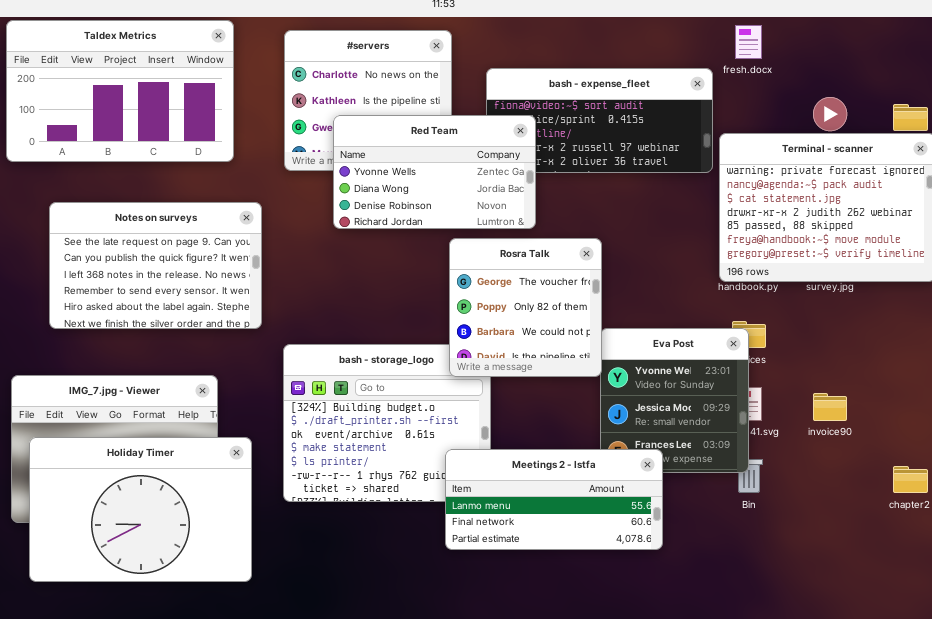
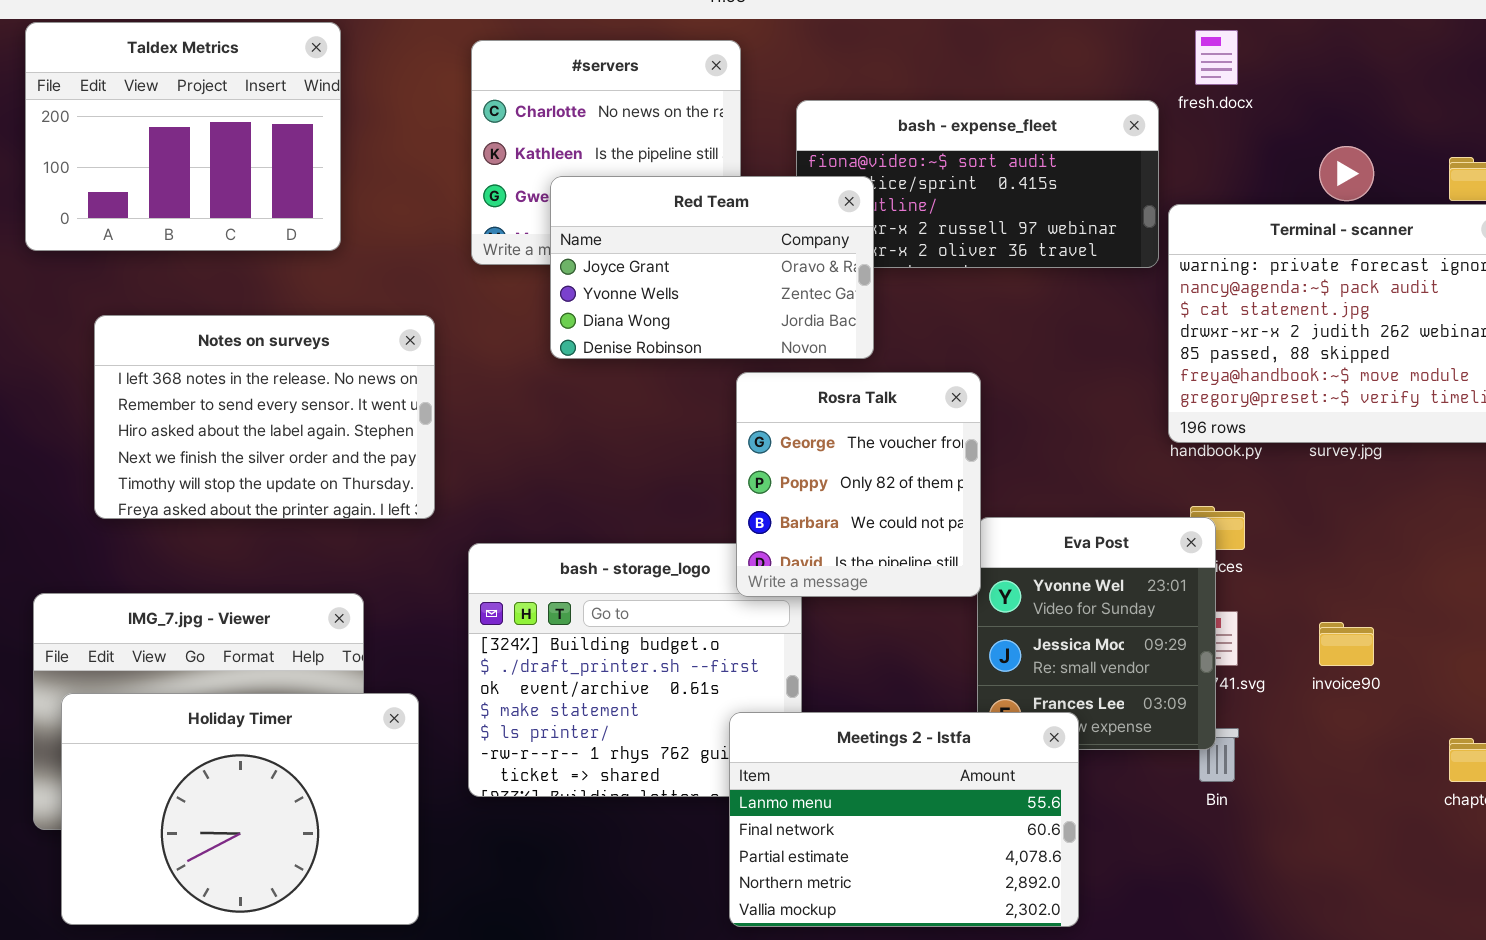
Taldex Metrics: [6,20,234,162] -> [25,22,341,251], resized
Red Team: [333,115,536,229] -> [550,176,874,359], scrolled up 1 row
Notes on surveys: [49,202,262,329] -> [94,315,435,519], scrolled down 2 rows
Meetings 2 - Istfa: [445,449,663,550] -> [729,712,1079,927], resized

